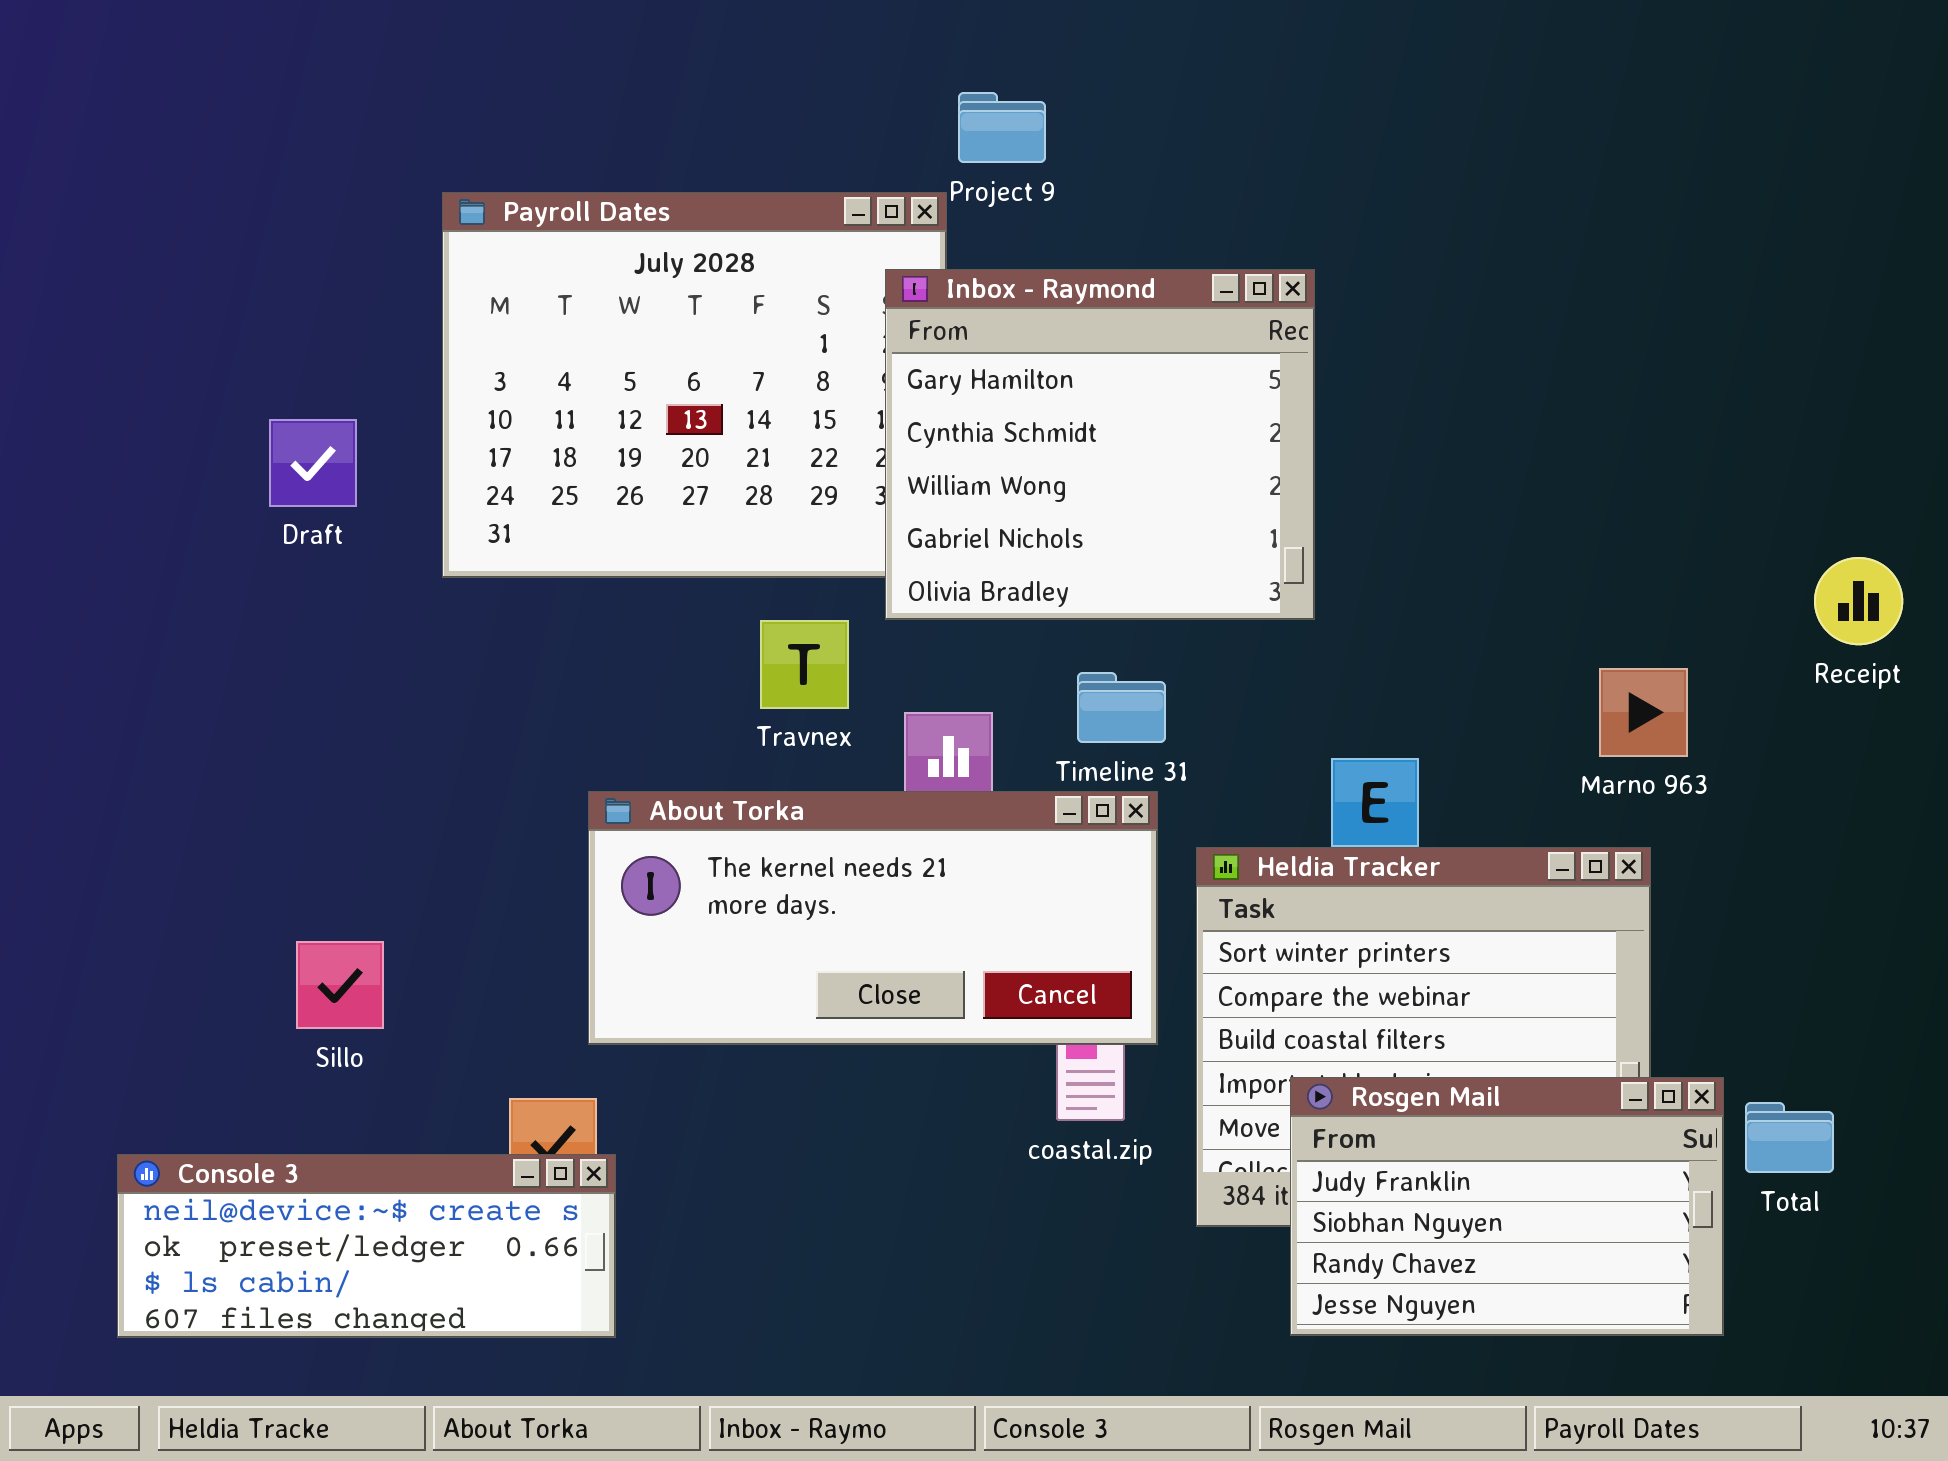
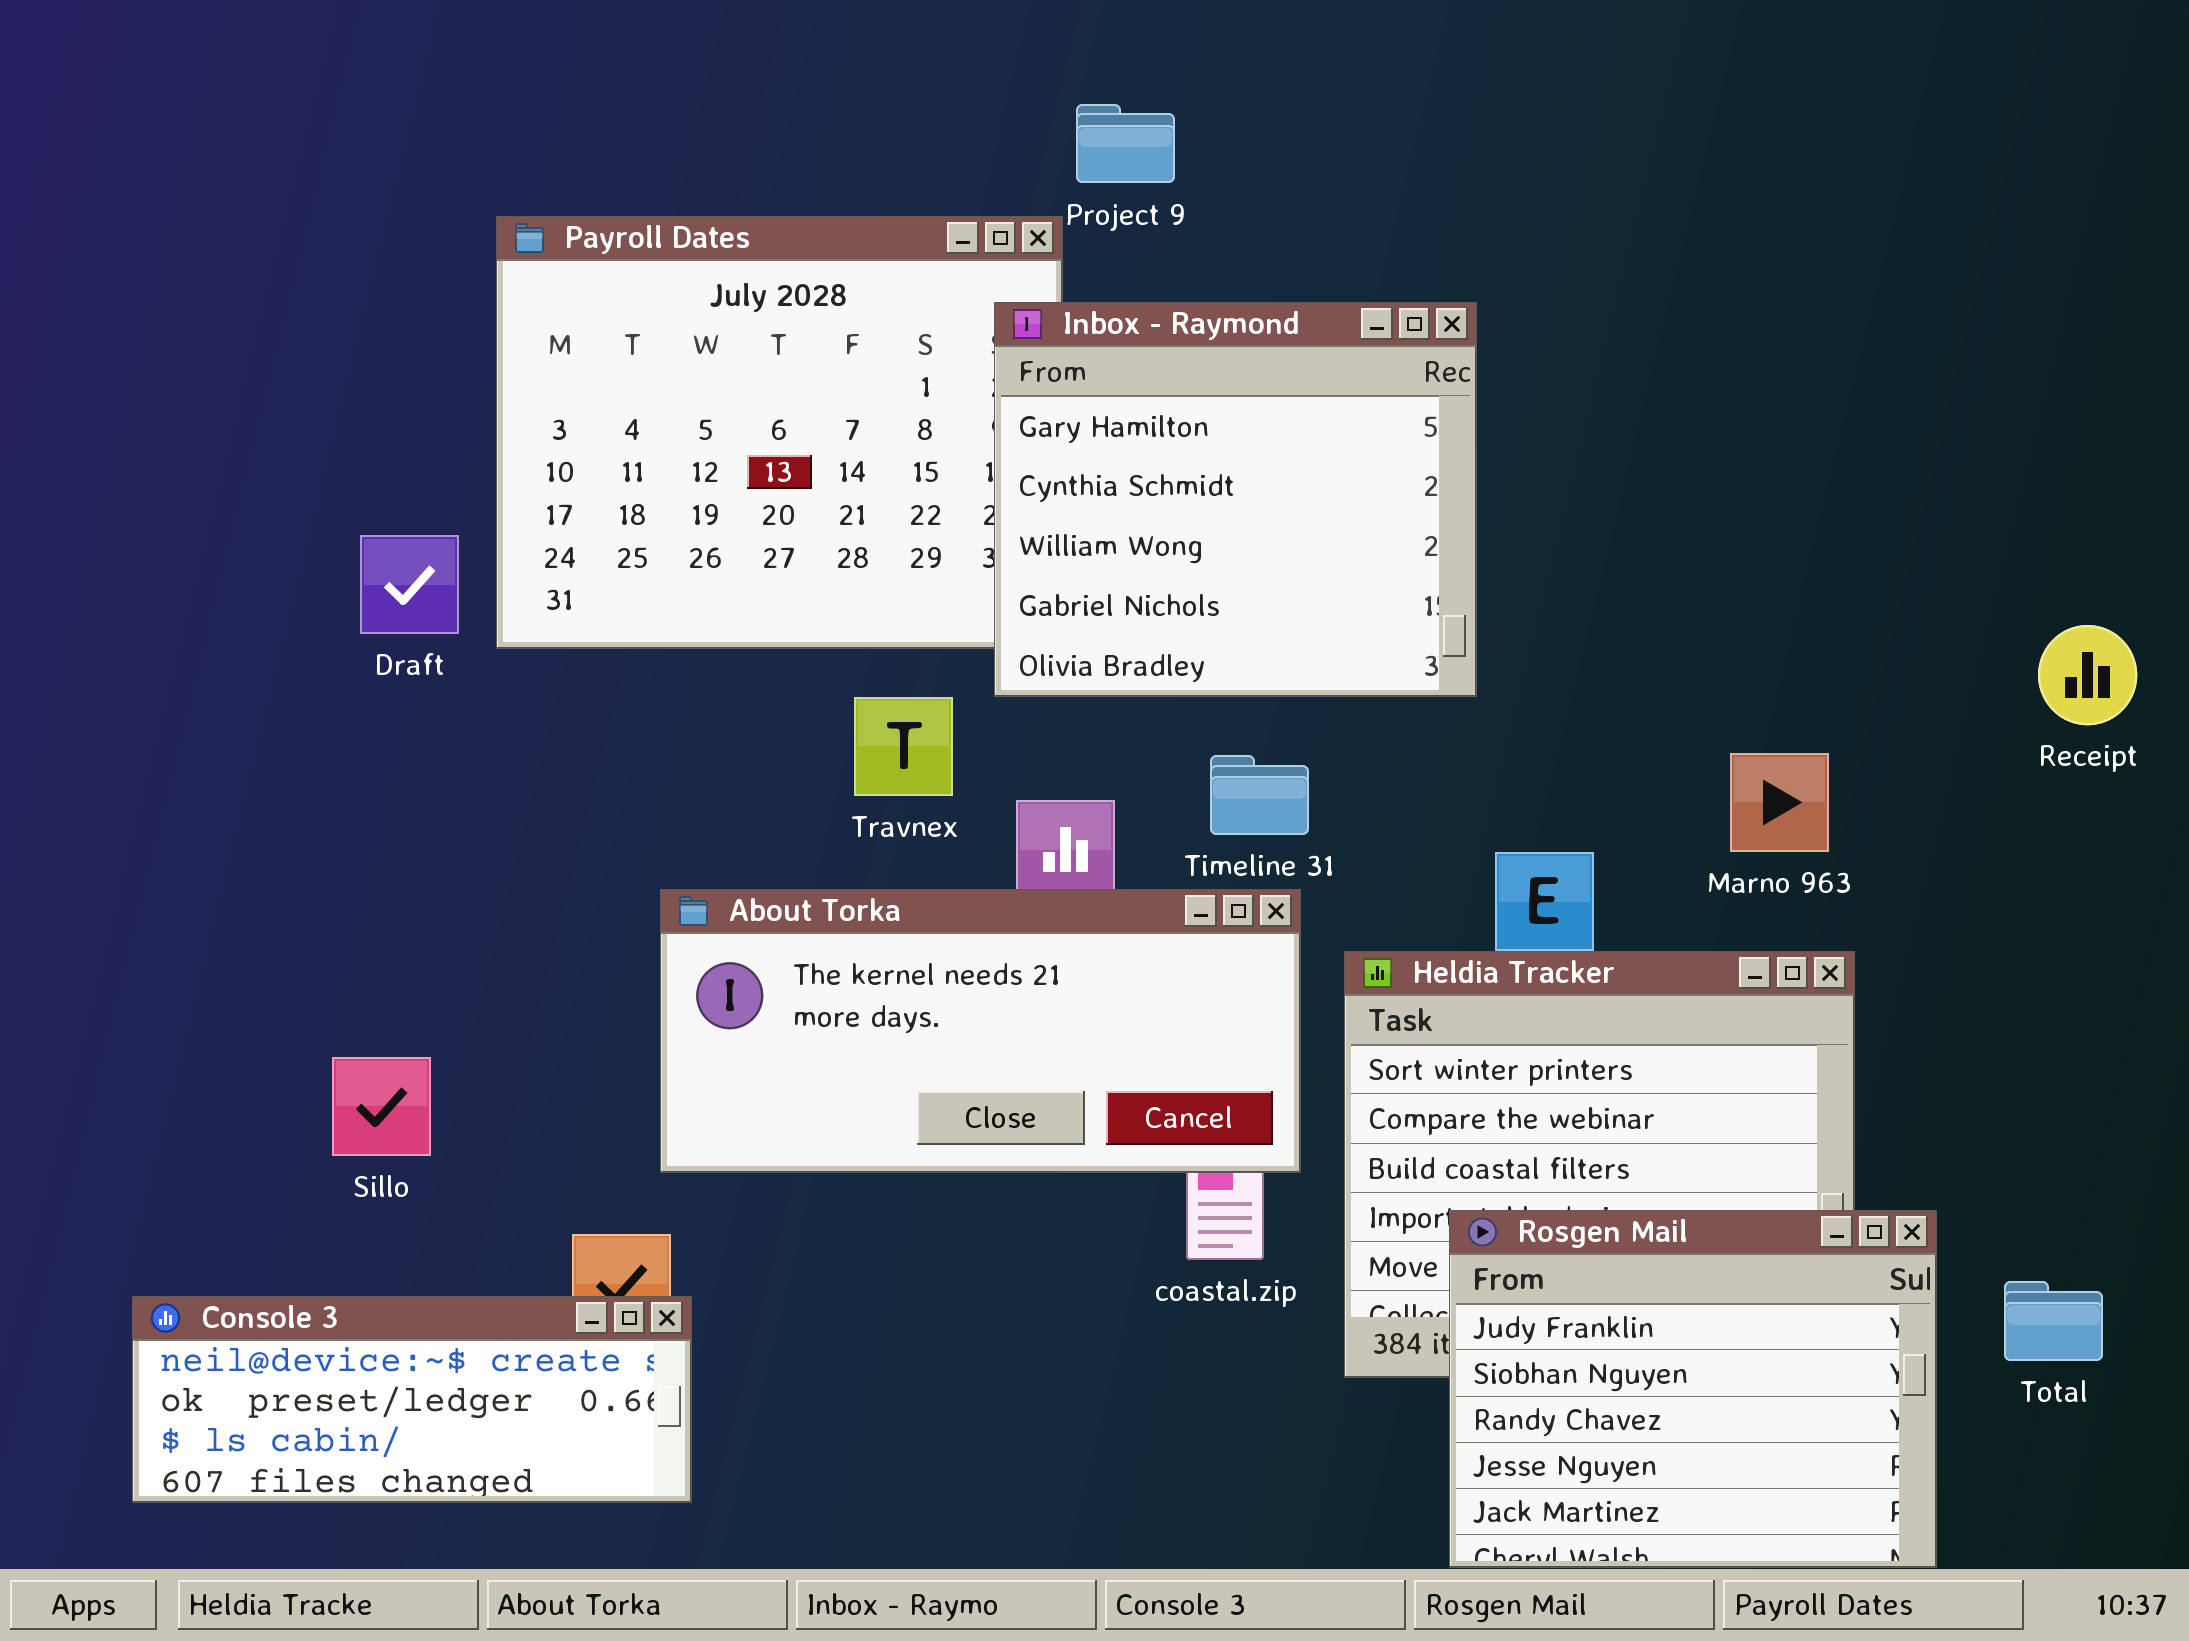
Draft: [269,419,357,507] -> [360,535,459,634], moved
Marno 963: [1599,668,1688,757] -> [1730,753,1829,852], moved
Rosgen Mail: [1290,1077,1724,1336] -> [1449,1210,1937,1568], resized
Total: [1745,1102,1834,1173] -> [2004,1281,2103,1361], moved

